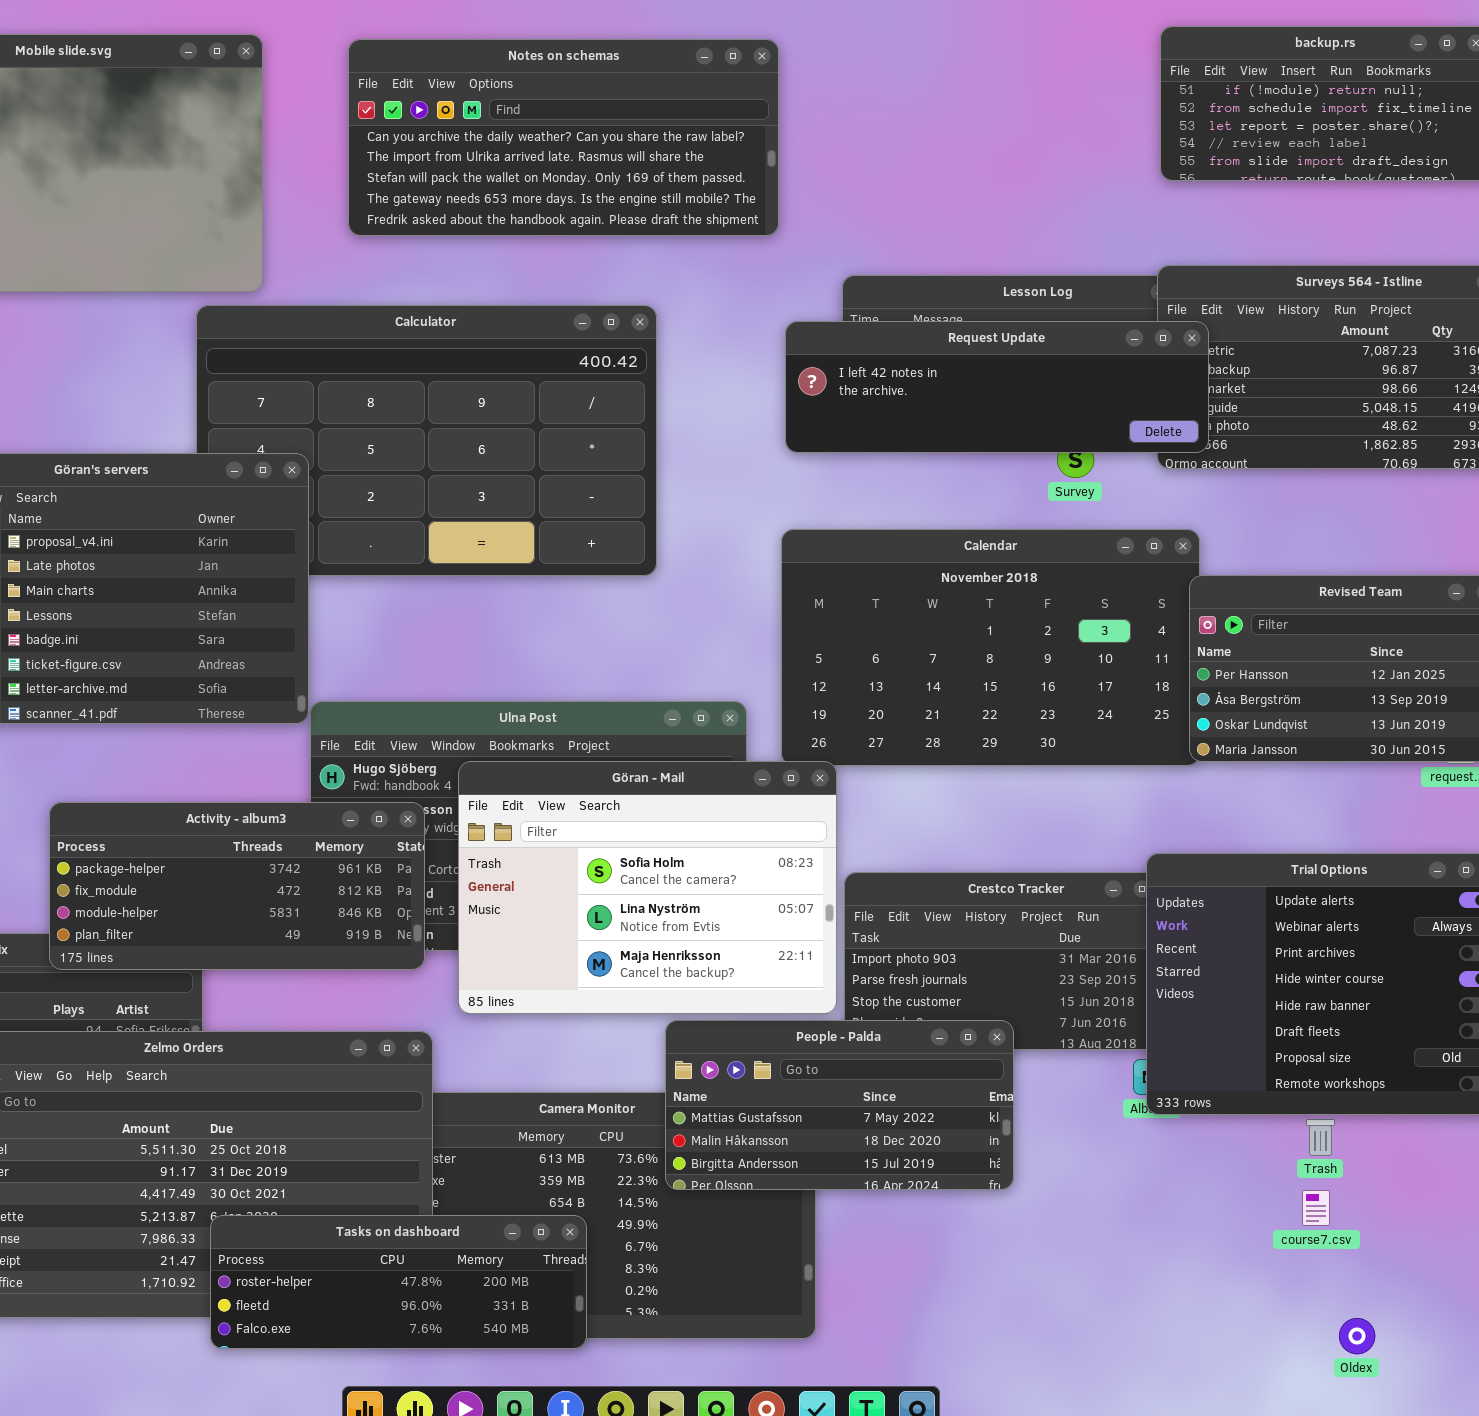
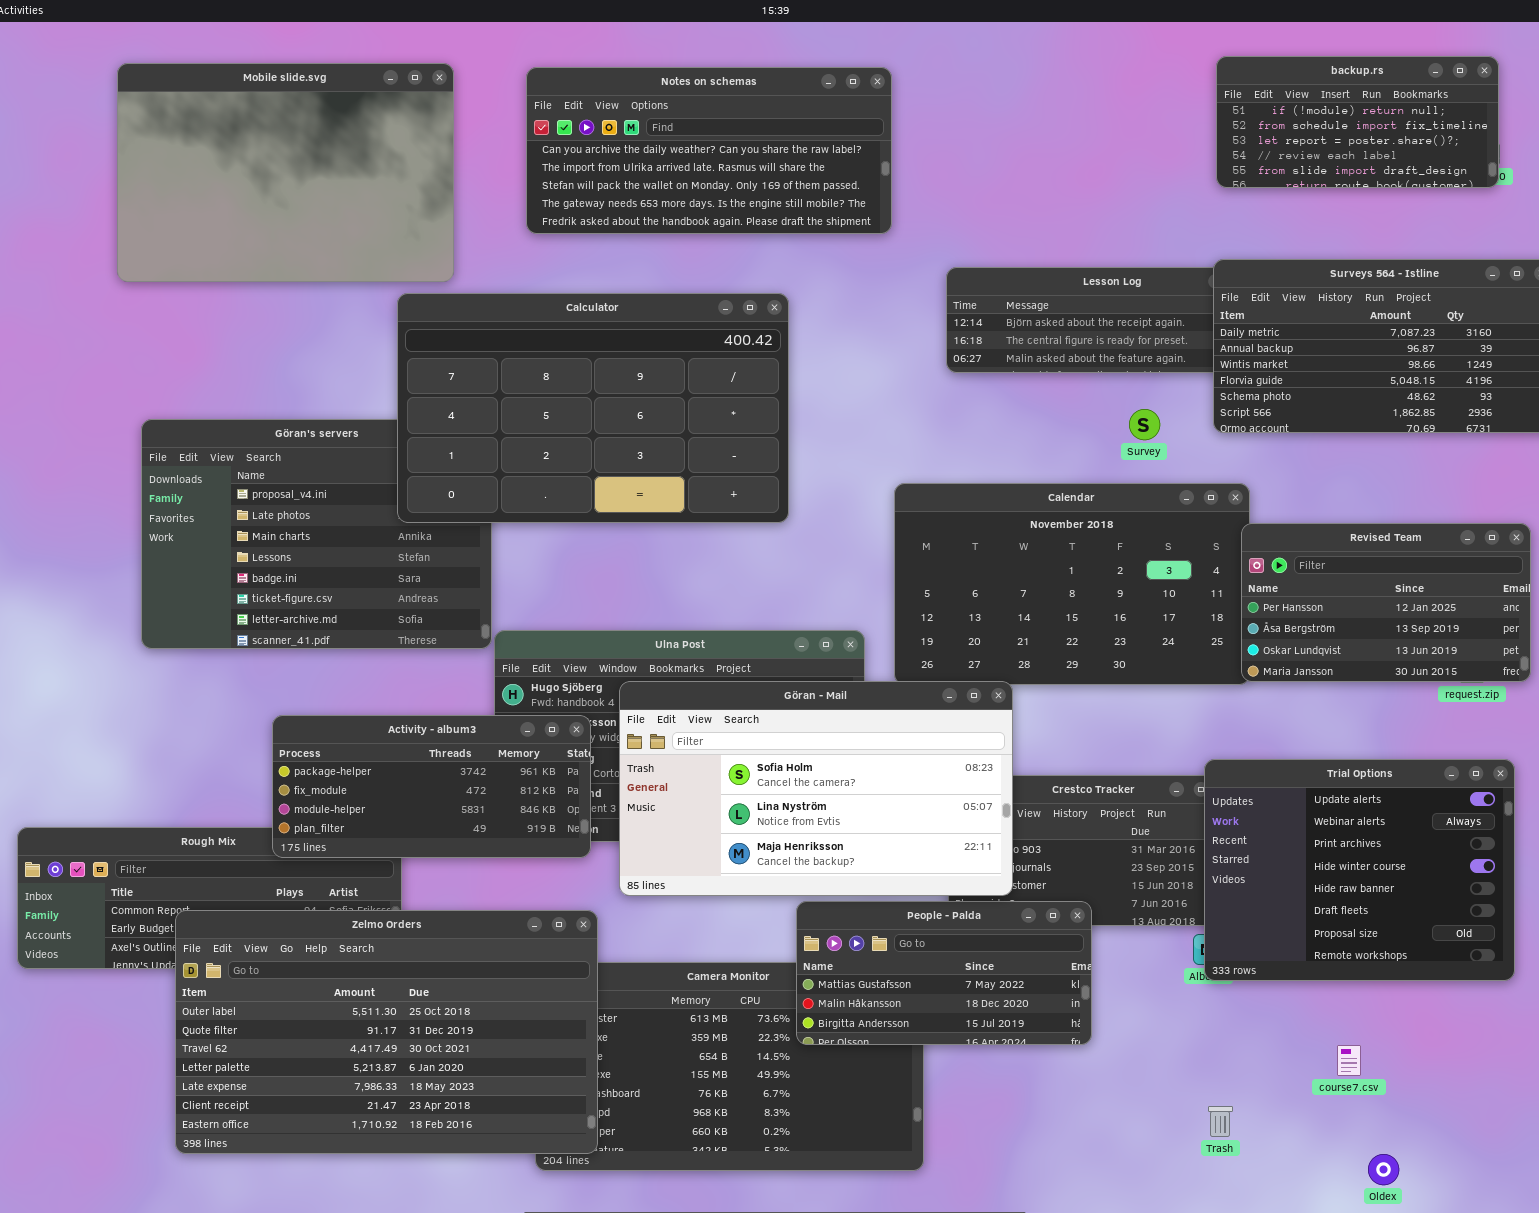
Calculator: [196,305,657,576] -> [397,293,789,523], raised
Request Update: [785,321,1209,453] -> none, closed
Göran - Mail: [458,761,837,1014] -> [619,681,1013,896], resized
Trash: [1306,1119,1335,1156] -> [1208,1106,1233,1137], moved
Tasks on dashboard: [210,1215,587,1349] -> none, closed

